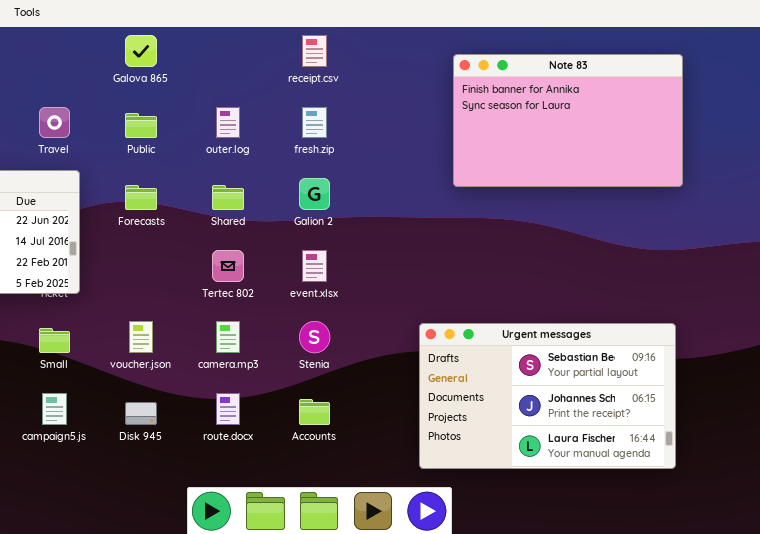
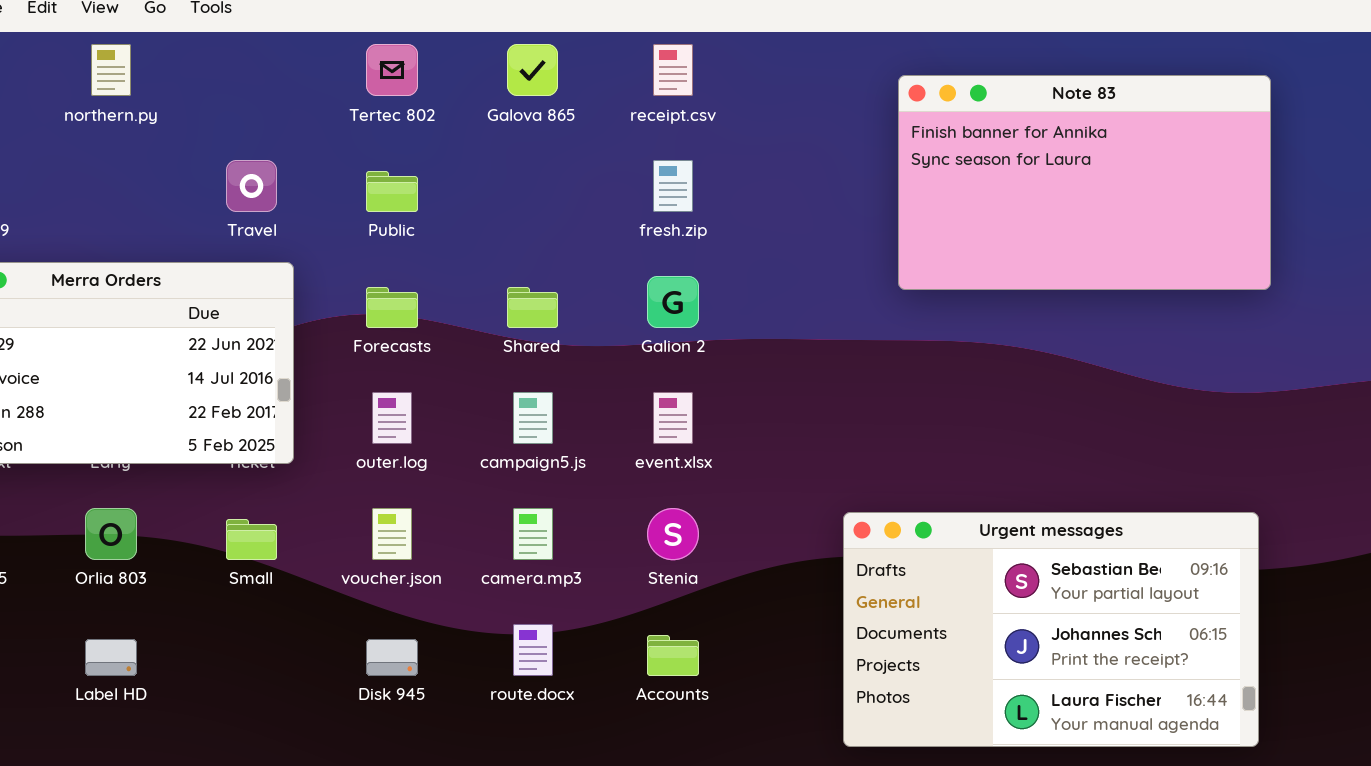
Galova 865: [125,35,157,67] -> [507,44,558,96], moved
outer.log: [216,107,240,138] -> [372,392,412,444], moved
Tertec 802: [212,250,244,282] -> [366,44,418,96], moved
campaign5.js: [42,393,67,425] -> [513,392,553,444], moved

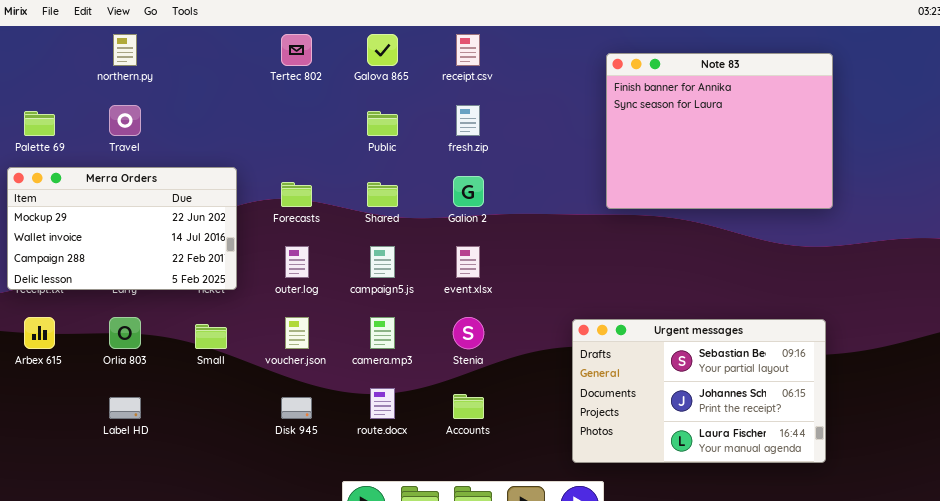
Note 83: [898,75,1271,290] -> [606,53,833,209], resized
Travel: [226,160,277,212] -> [109,105,141,136], moved
Public: [366,171,418,212] -> [367,111,398,136], moved

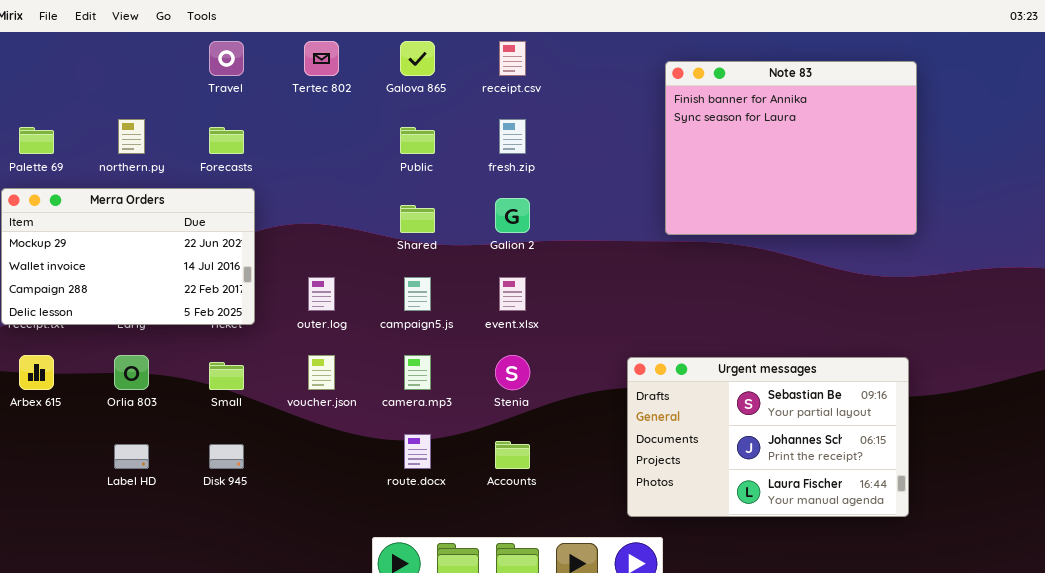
northern.py: [113,34,137,66] -> [118,119,145,154], moved
Travel: [109,105,141,136] -> [209,41,244,76], moved
Forecasts: [281,182,312,207] -> [209,127,244,154], moved
Disk 945: [281,397,312,419] -> [209,444,244,469], moved

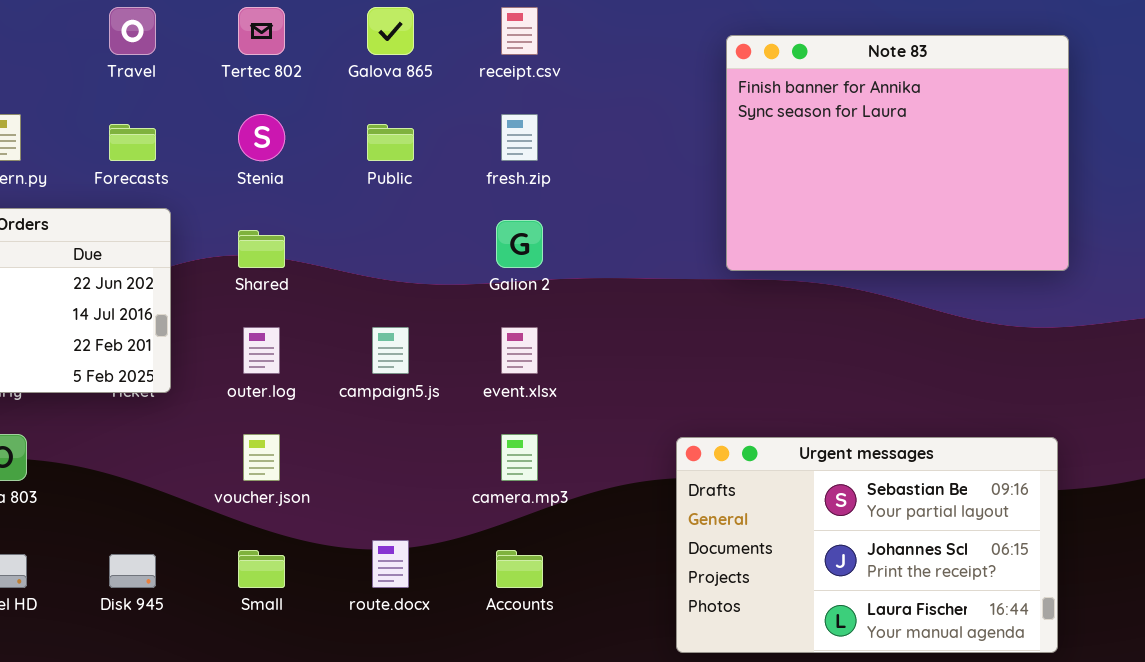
Shared: [400,205,435,233] -> [238,230,285,268], moved
camera.mp3: [404,355,431,390] -> [501,434,538,481], moved
Stenia: [495,355,530,390] -> [238,114,285,161], moved
Small: [209,362,244,390] -> [238,550,285,588], moved

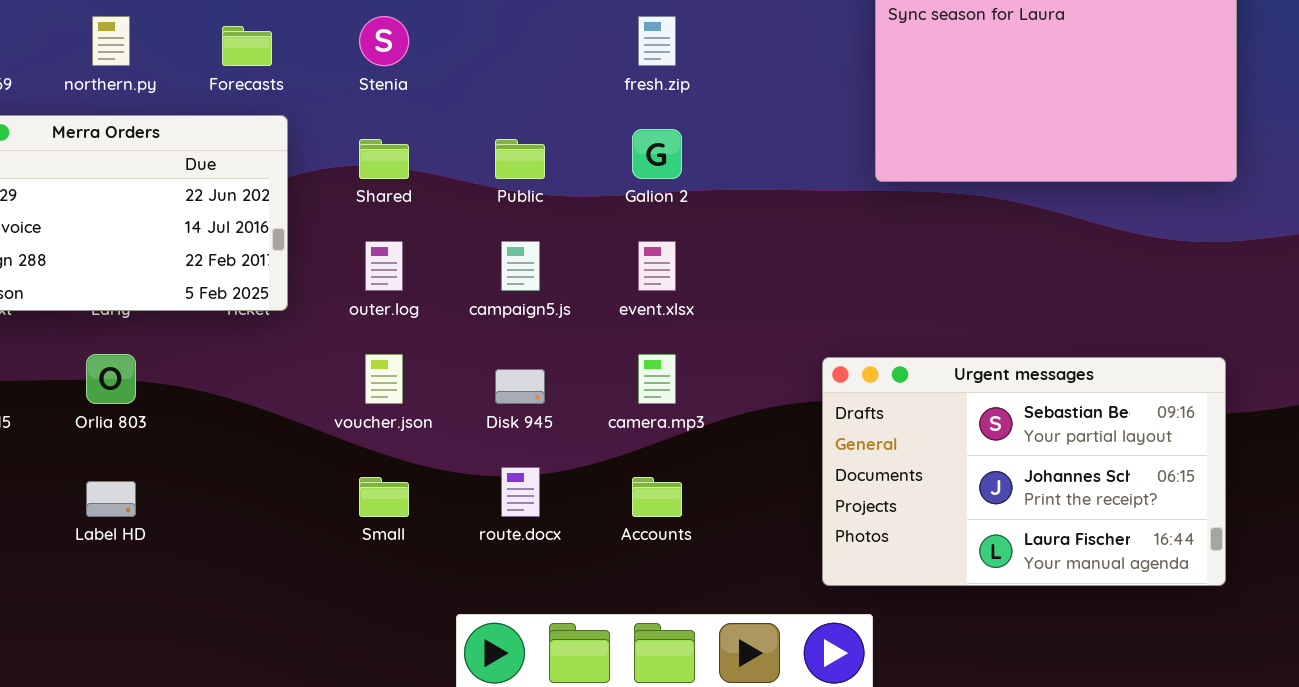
Public: [367,124,414,161] -> [495,139,545,179], moved
Disk 945: [109,554,156,588] -> [495,369,545,404], moved

